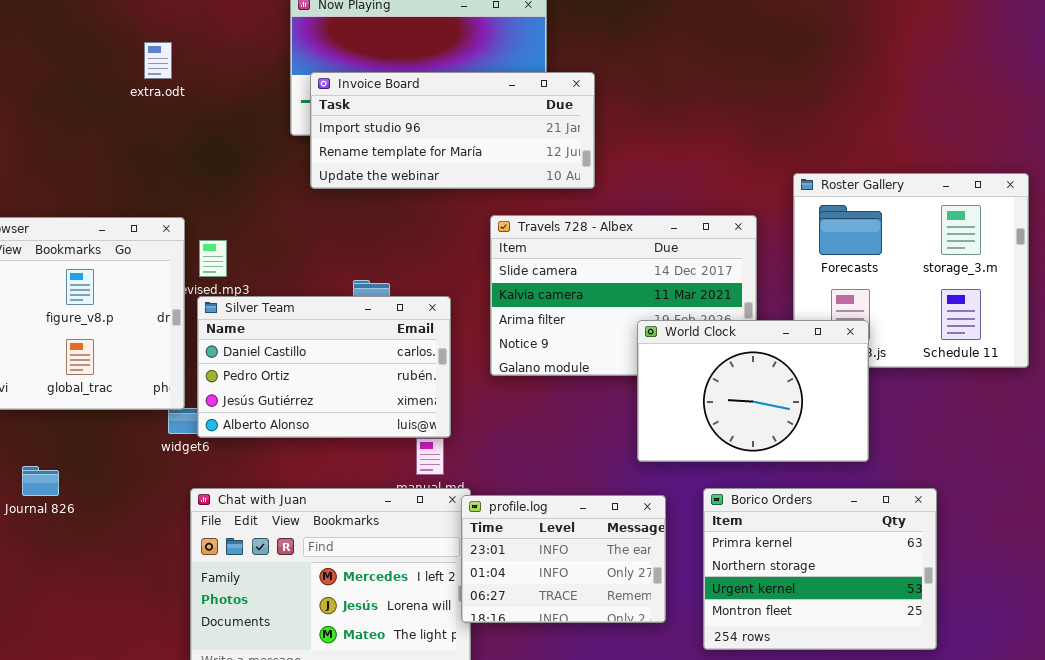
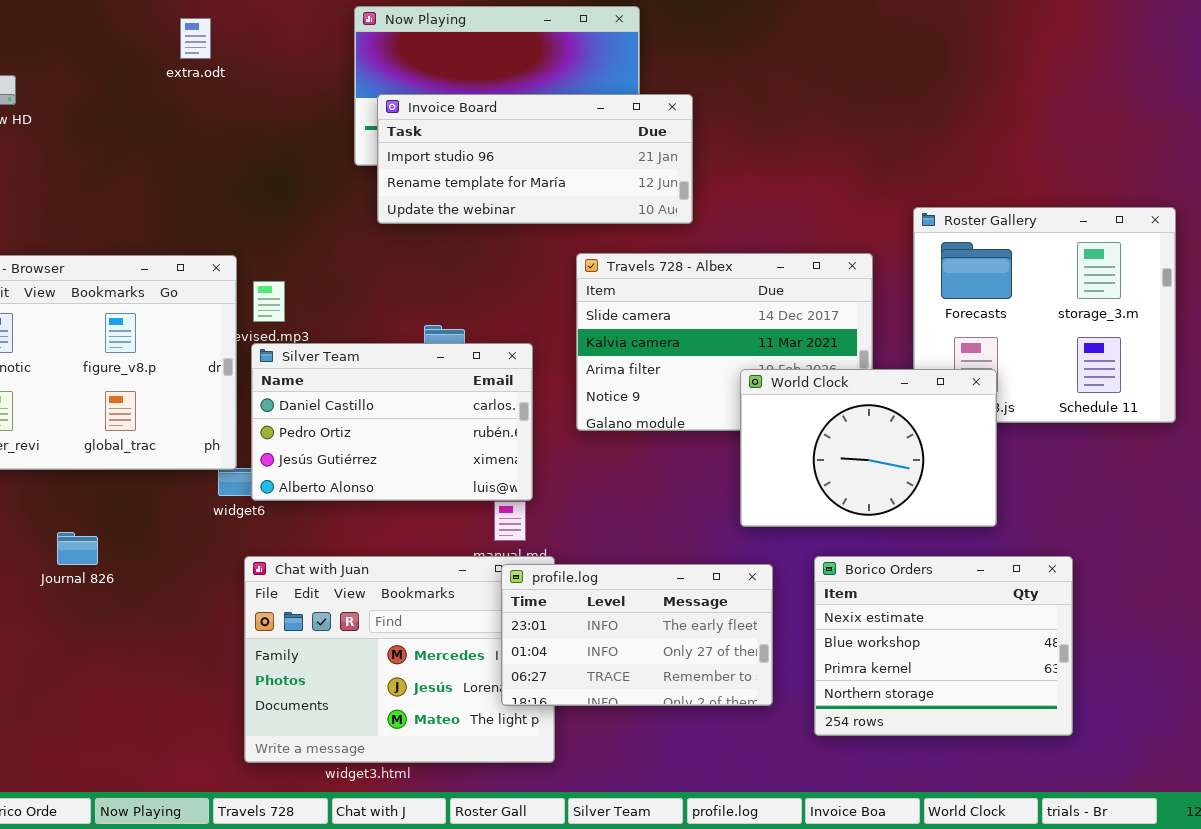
extra.odt: [144,42,172,79] -> [180,18,211,59], moved
Borico Orders: [703,488,937,650] -> [814,556,1073,736], scrolled up 2 rows
profile.log: [461,495,666,623] -> [501,564,773,706], resized

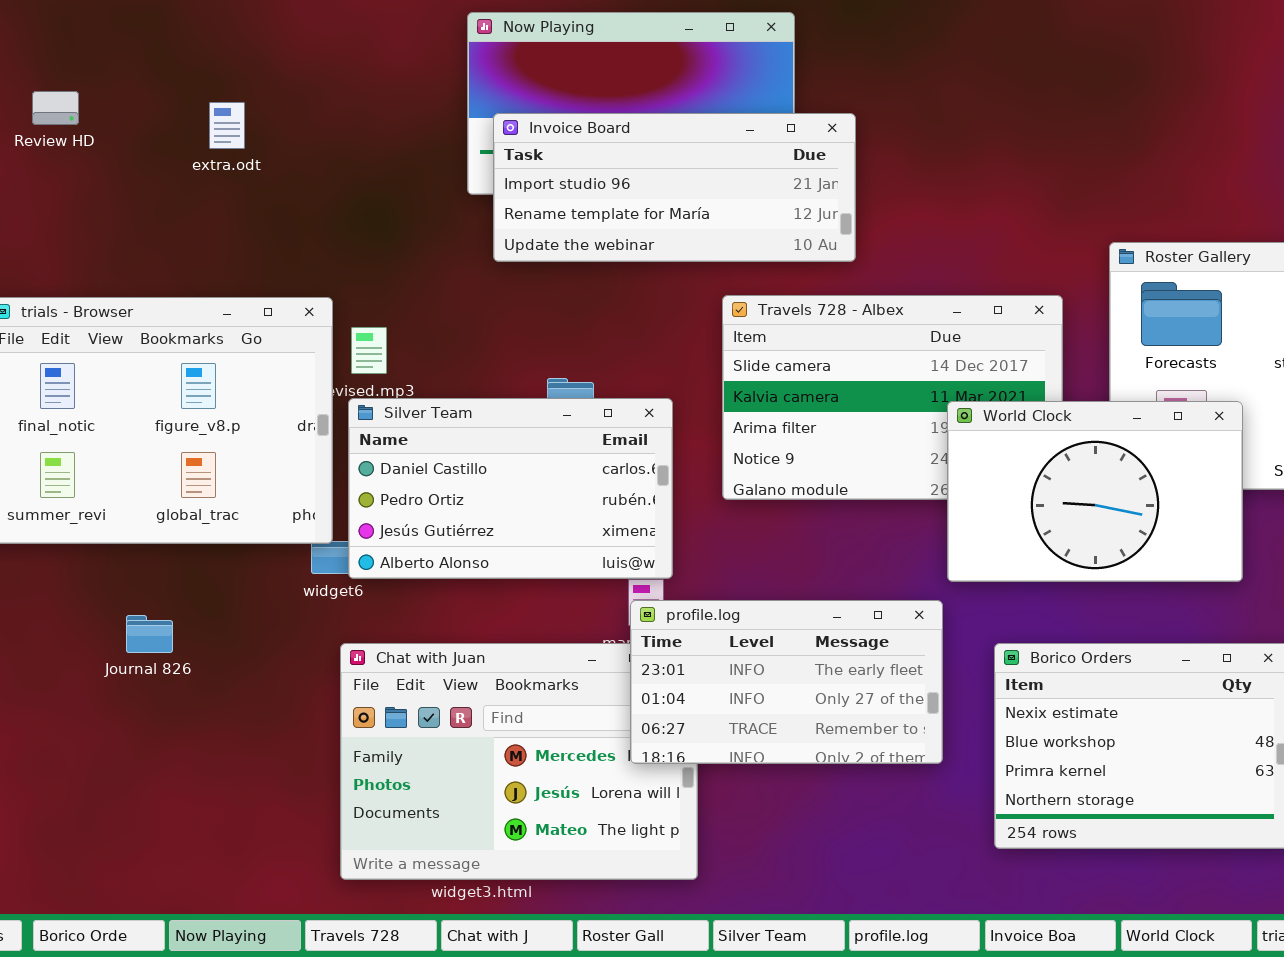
extra.odt: [180,18,211,59] -> [209,102,245,149], moved
World Clock: [740,369,997,527] -> [947,401,1243,582], moved
profile.log: [501,564,773,706] -> [630,600,943,764], moved

